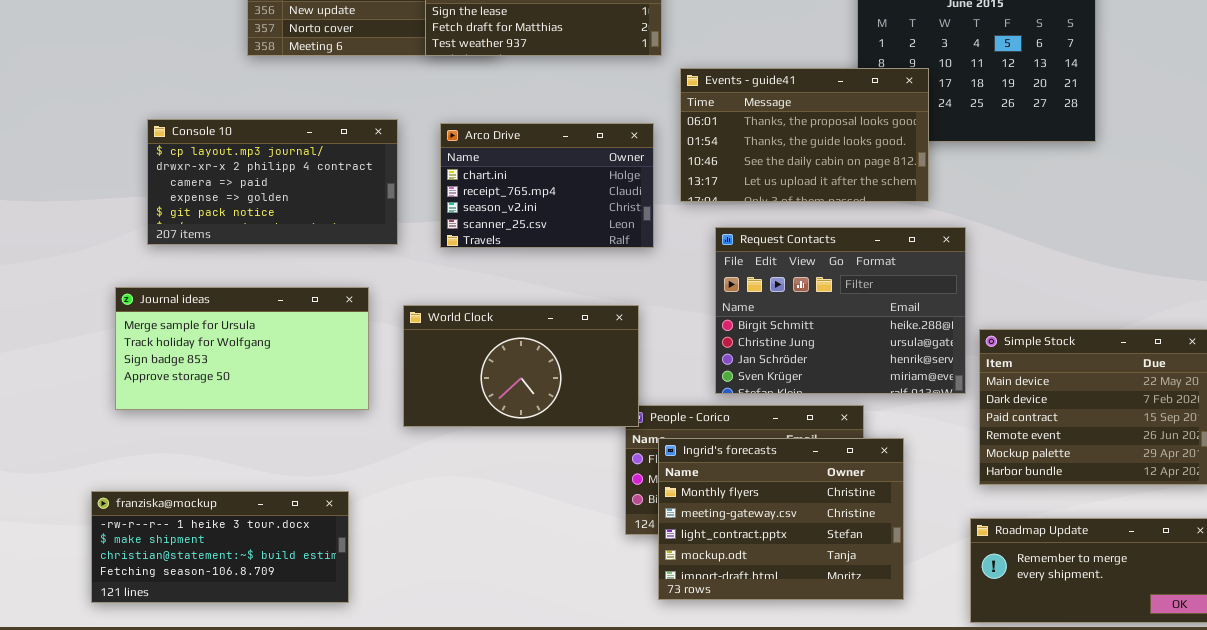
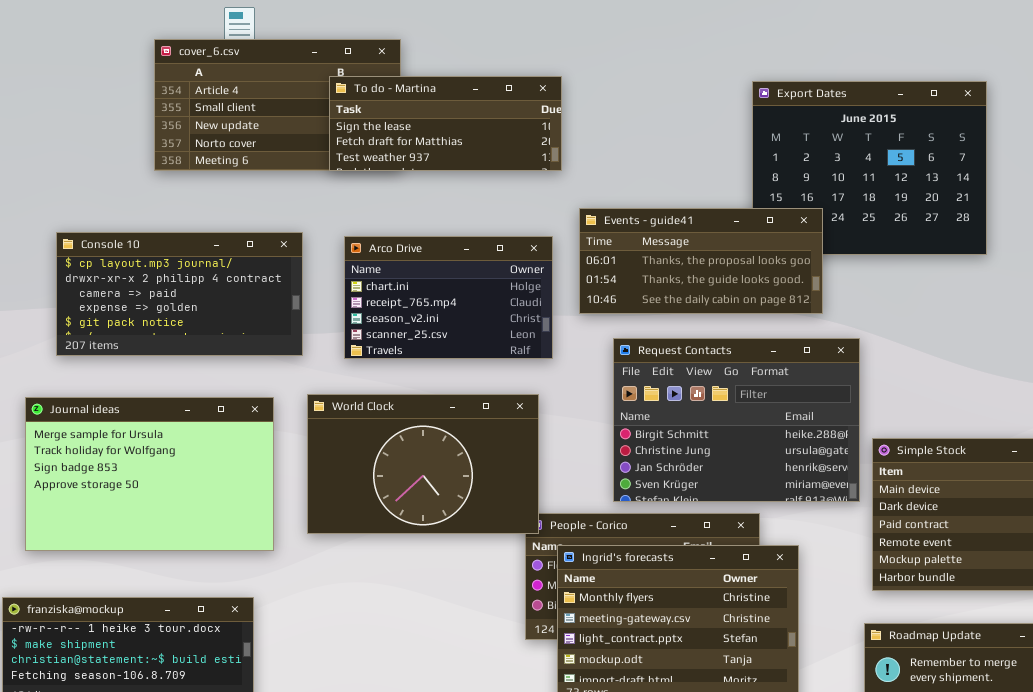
Events - guide41: [680,68,929,202] -> [579,208,823,314], resized
Journal ideas: [115,287,369,410] -> [25,397,274,551], resized
World Clock: [403,305,639,427] -> [307,394,539,534], resized

